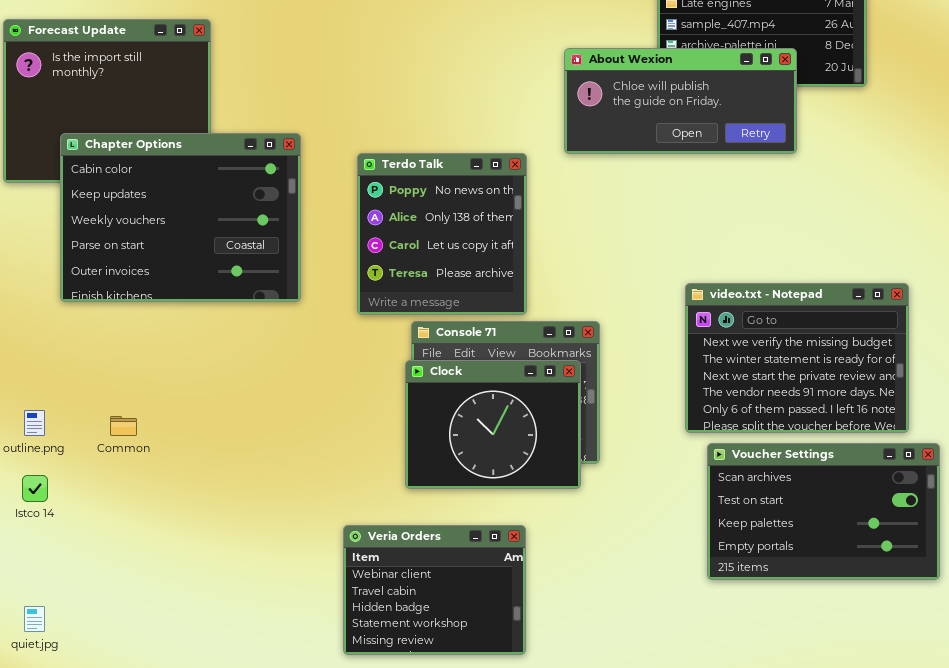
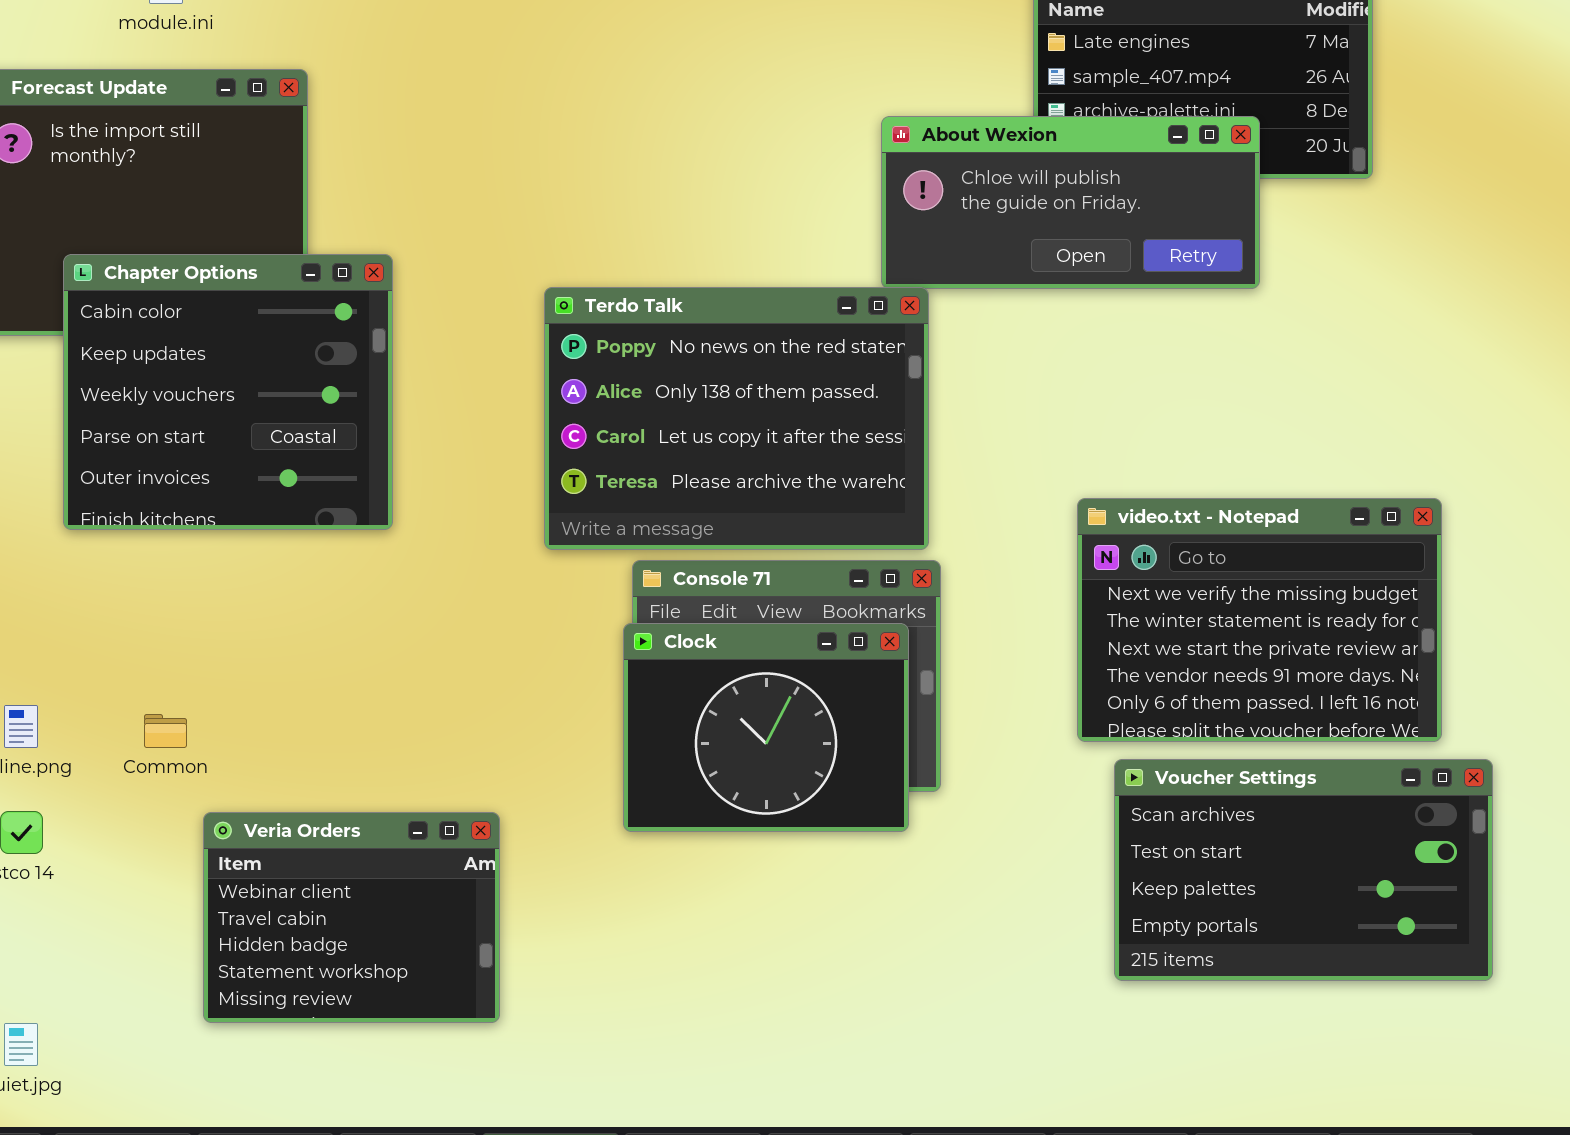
Chapter Options: [60,133,301,302] -> [63,254,393,530], resized
Terdo Talk: [357,153,527,315] -> [544,287,929,550], resized
Veria Orders: [343,525,526,655] -> [203,812,500,1023], moved

